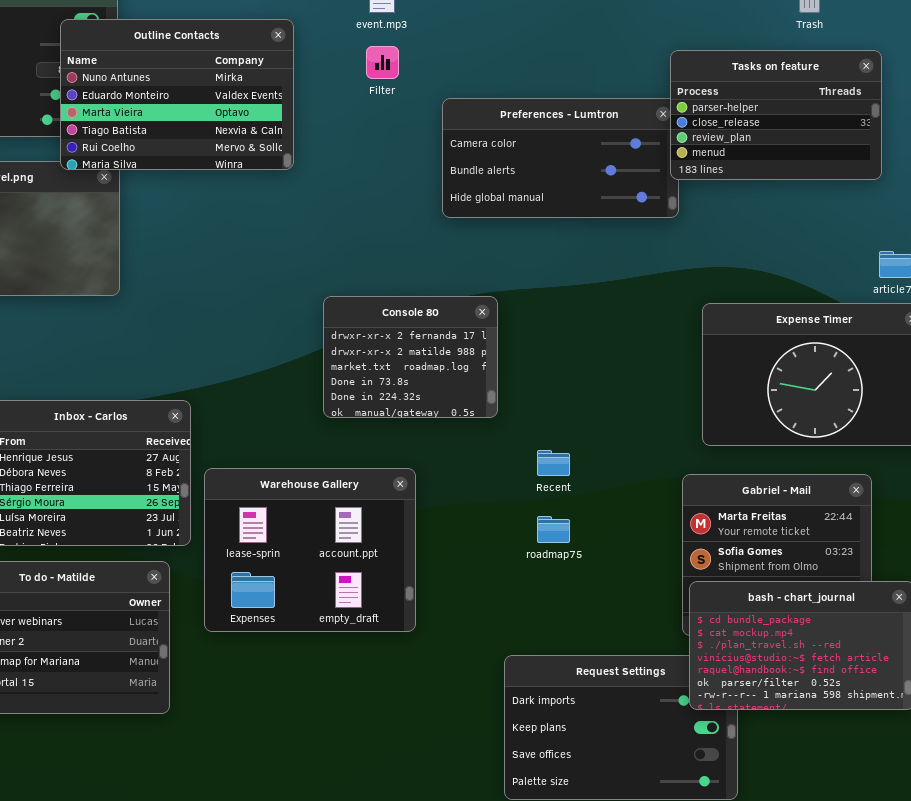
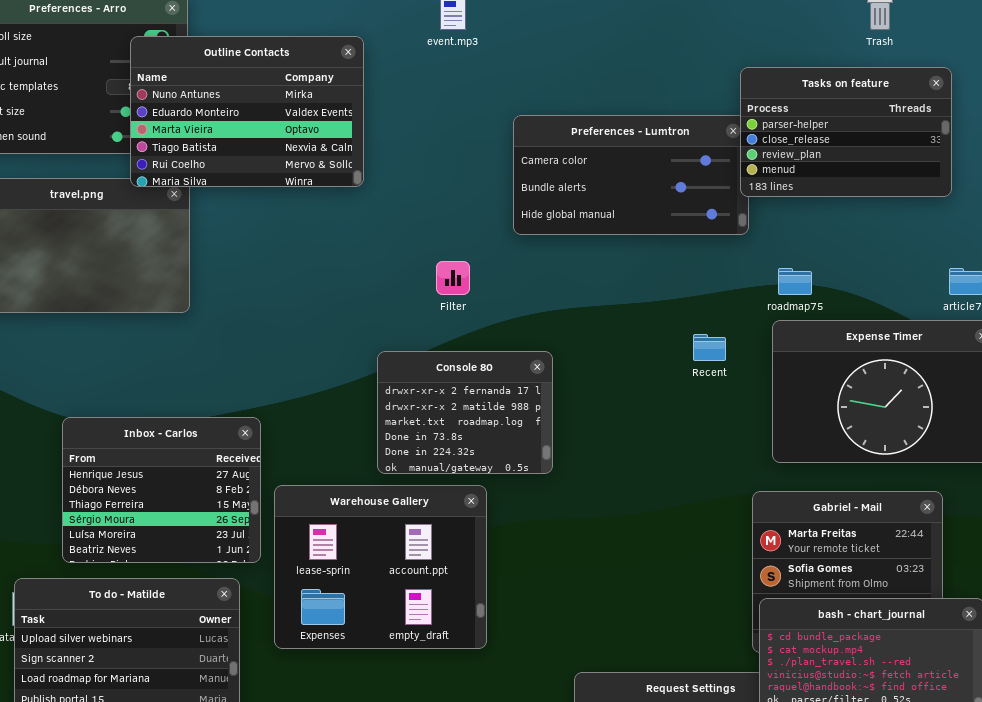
Filter: [366,46,399,79] -> [436,261,470,295], moved
Console 80: [323,296,498,418] -> [377,351,553,474], moved
Recent: [537,450,570,476] -> [693,334,726,361], moved
roadmap75: [537,516,570,543] -> [778,268,812,295], moved

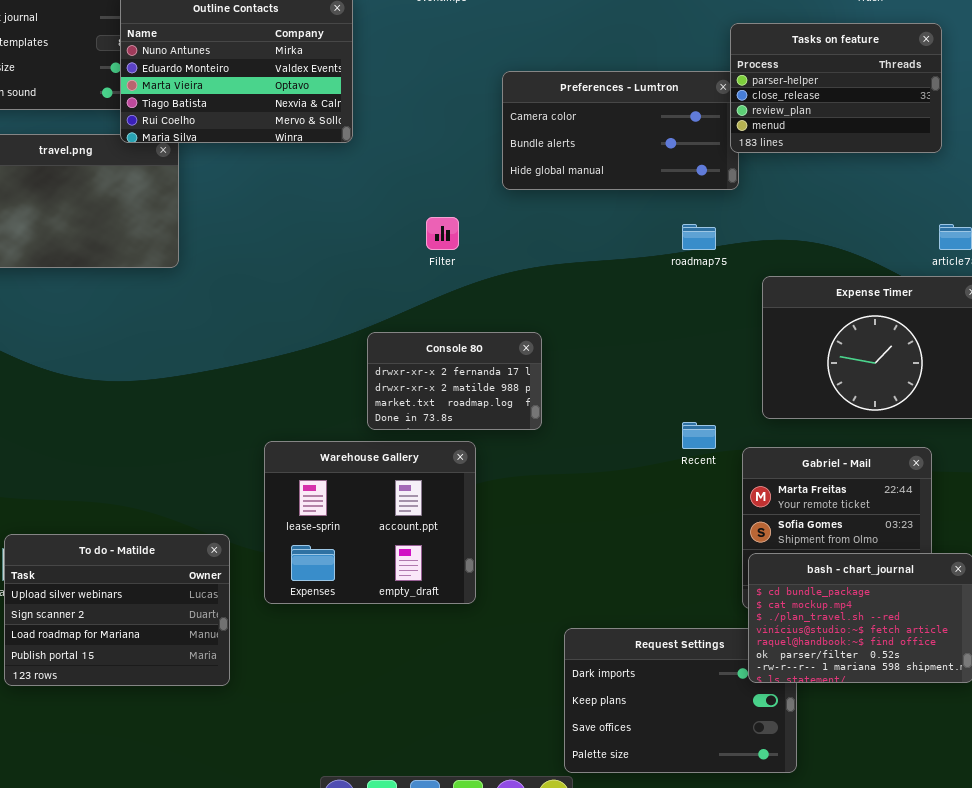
roadmap75: [778,268,812,295] -> [682,224,716,250], moved
Recent: [693,334,726,361] -> [682,422,716,449], moved
Console 80: [377,351,553,474] -> [367,332,542,430], resized
Inbox - Carlos: [62,417,261,563] -> none, closed

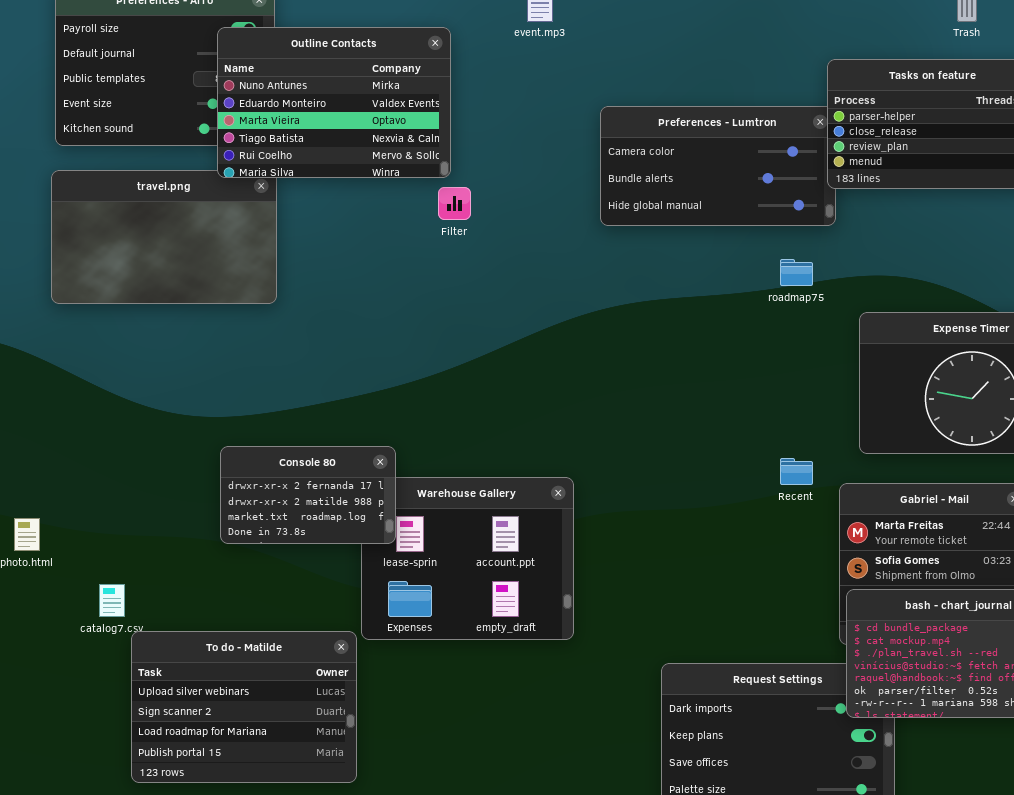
Filter: [426,217,459,250] -> [438,187,471,220], moved
Console 80: [367,332,542,430] -> [220,446,396,544], moved
To do - Matilde: [4,534,230,686] -> [131,631,357,783], moved

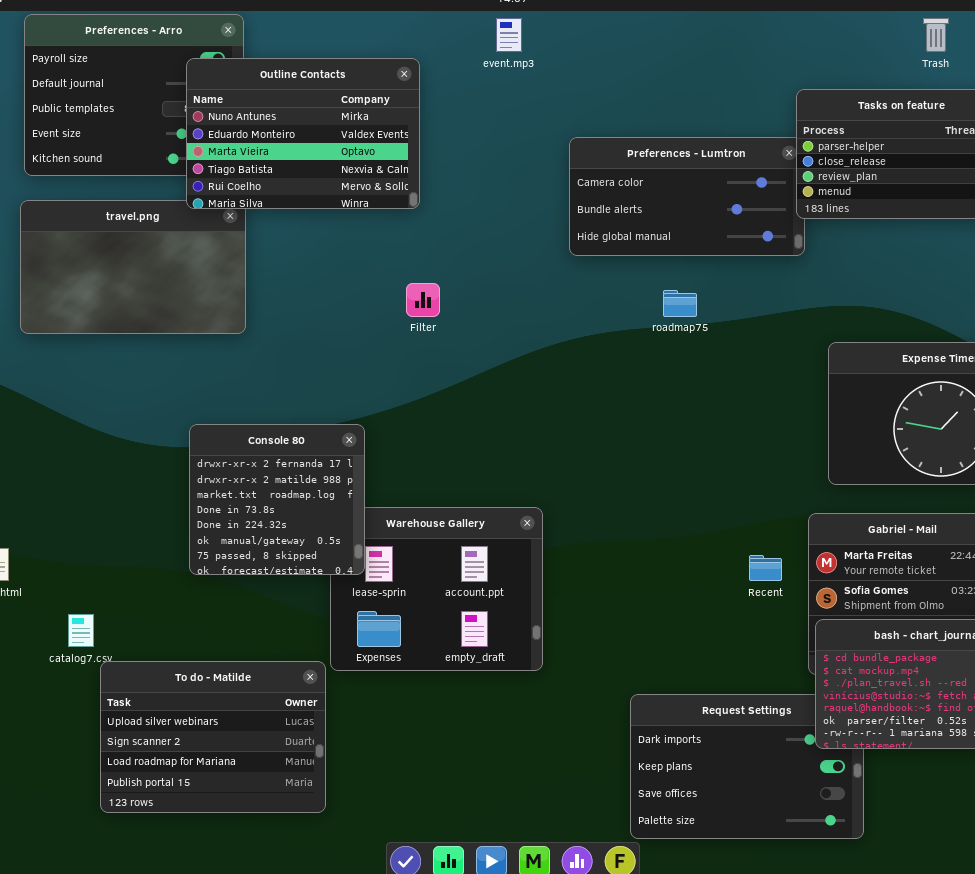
Filter: [438,187,471,220] -> [406,283,440,317], moved
roadmap75: [780,259,813,286] -> [663,290,697,317], moved
Console 80: [220,446,396,544] -> [189,424,365,575], resized
Recent: [780,458,813,485] -> [749,555,782,581], moved

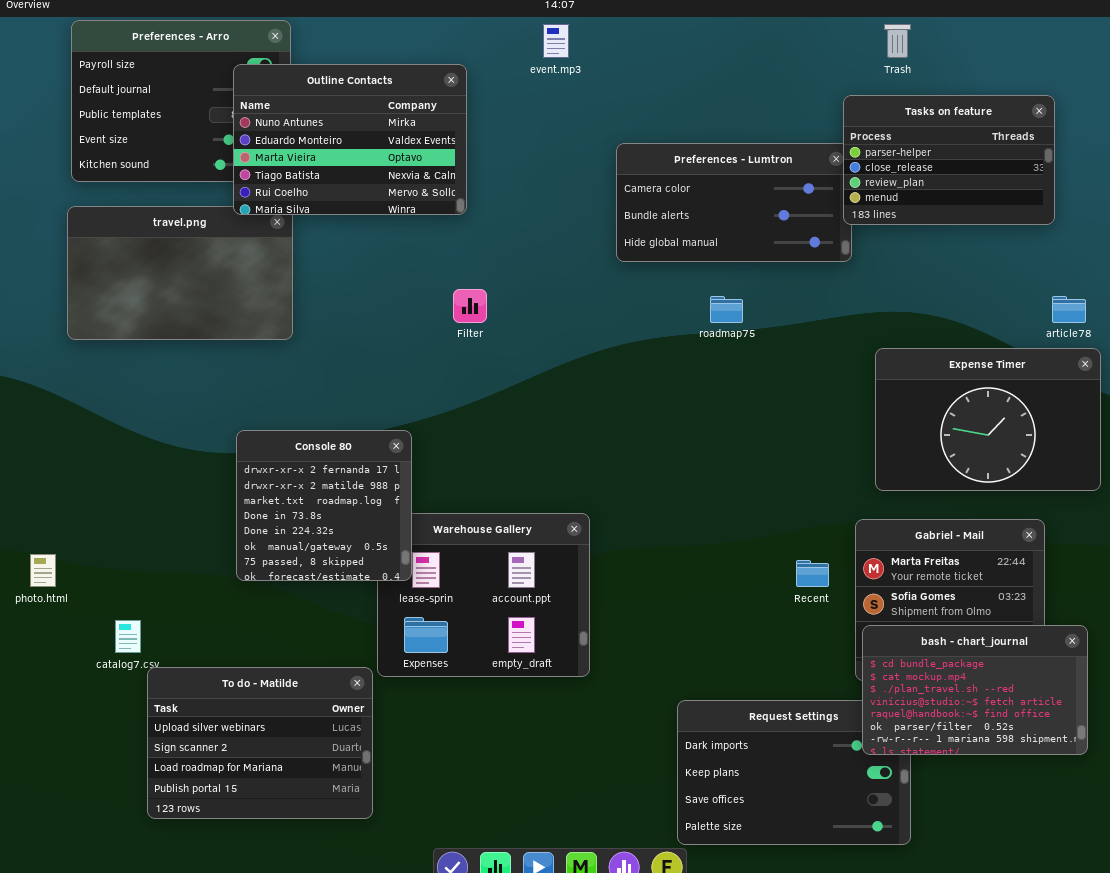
Trash: [923,18,949,52] -> [884,24,911,58], moved

